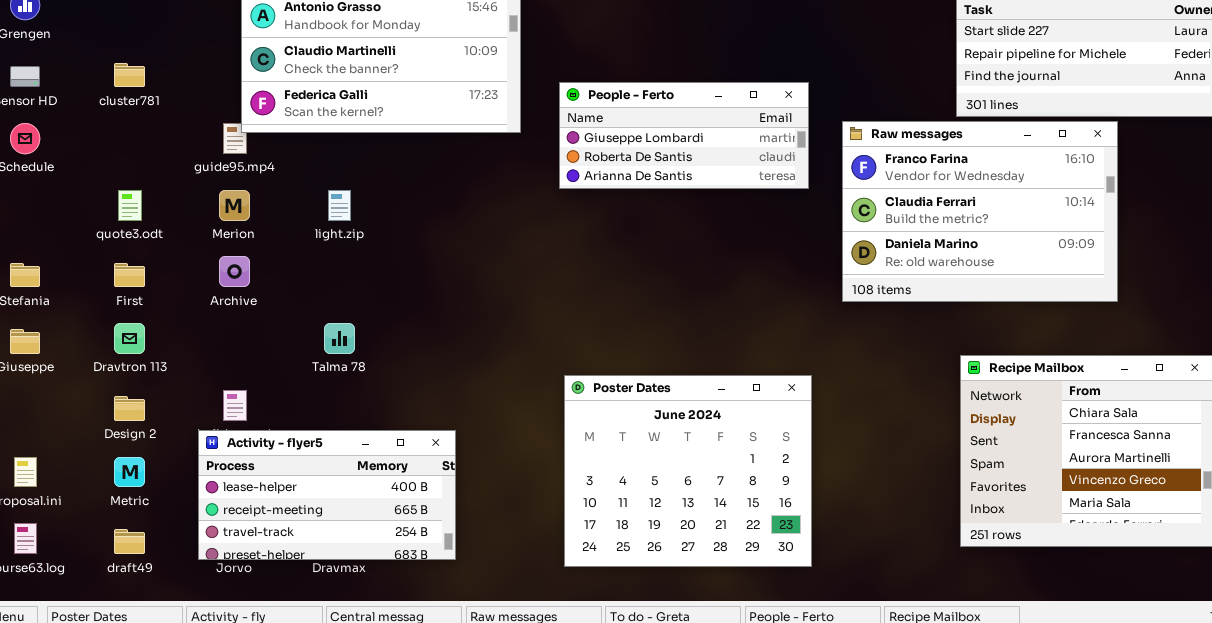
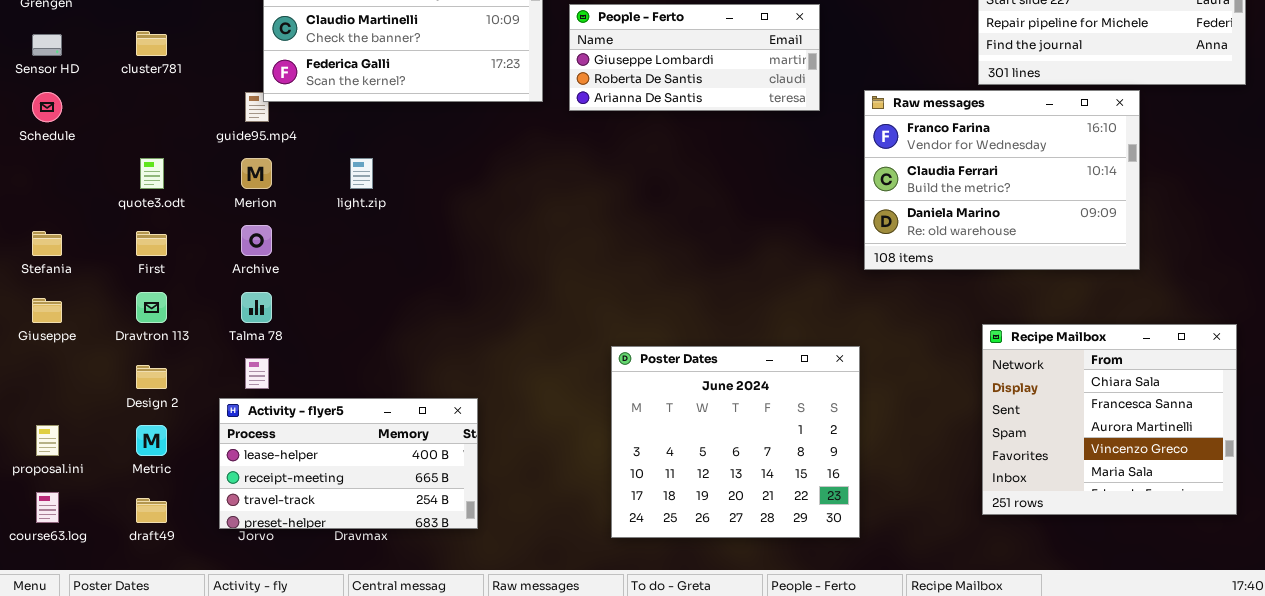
People - Ferto: [559,82,809,189] -> [569,4,820,111], moved
Talma 78: [324,323,355,354] -> [241,292,272,323], moved
Poster Dates: [564,375,812,567] -> [611,346,860,538], moved

